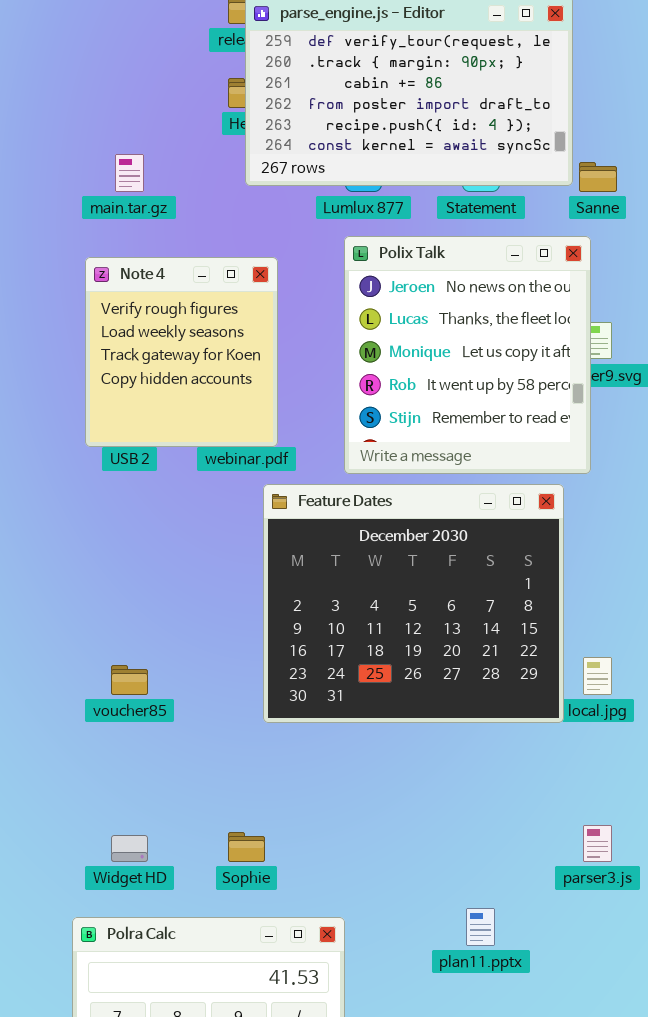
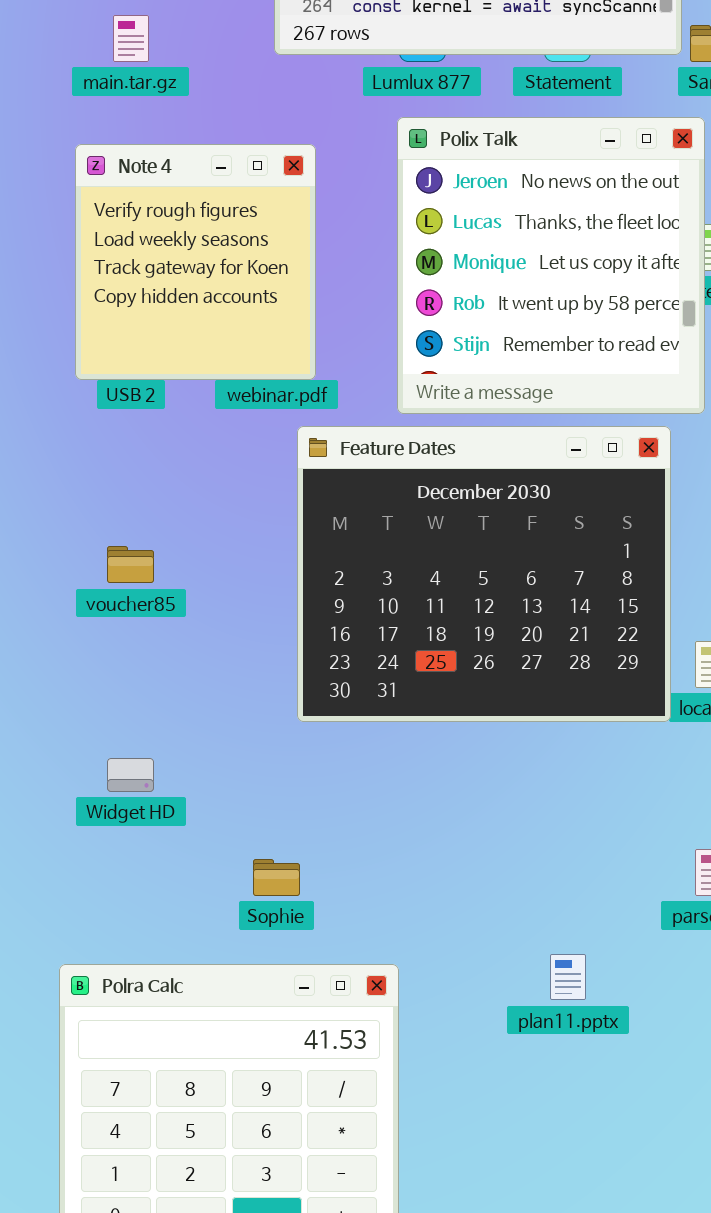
voucher85: [111,665,148,695] -> [107,546,154,583], moved
Widget HD: [111,835,148,862] -> [107,758,154,792], moved

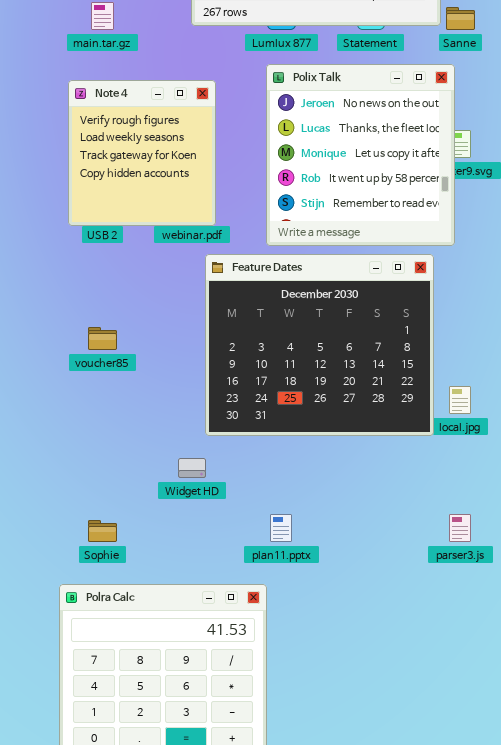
Widget HD: [107,758,154,792] -> [178,458,206,478], moved
Sophie: [253,859,300,896] -> [88,520,117,542], moved
plan11.pptx: [550,954,586,1000] -> [270,514,292,542], moved

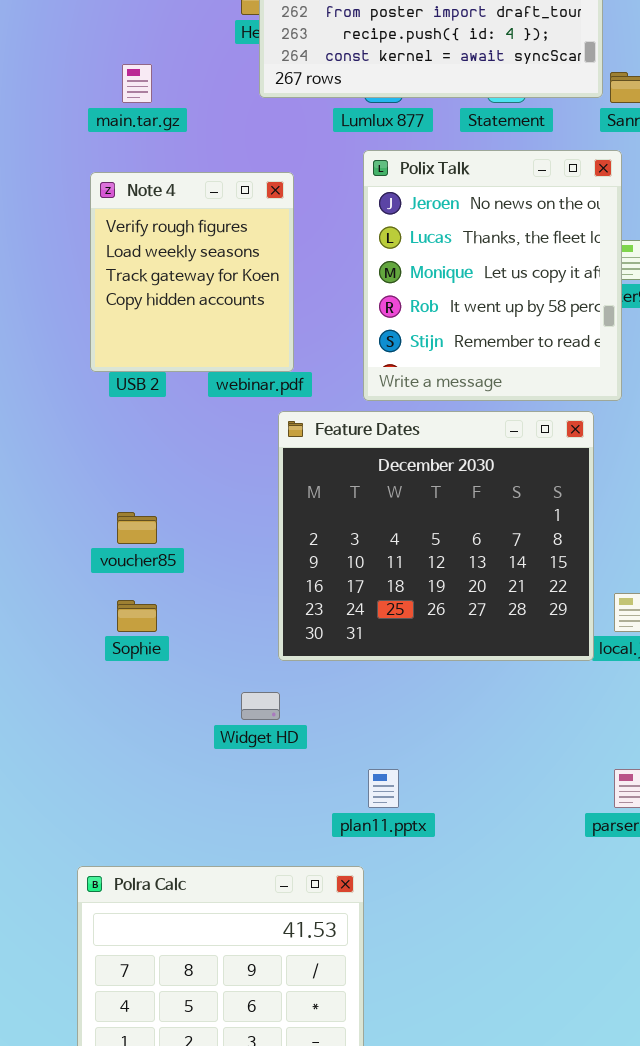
Sophie: [88,520,117,542] -> [117,600,157,632], moved

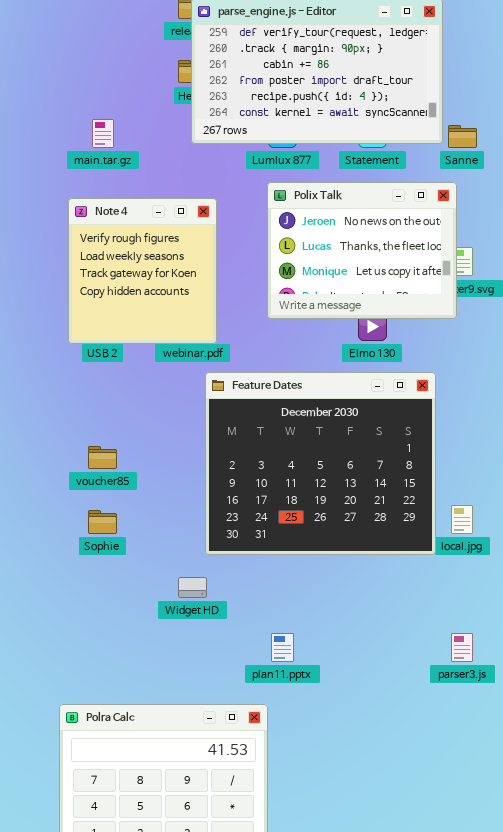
Polix Talk: [363,150,622,401] -> [267,182,457,319], resized

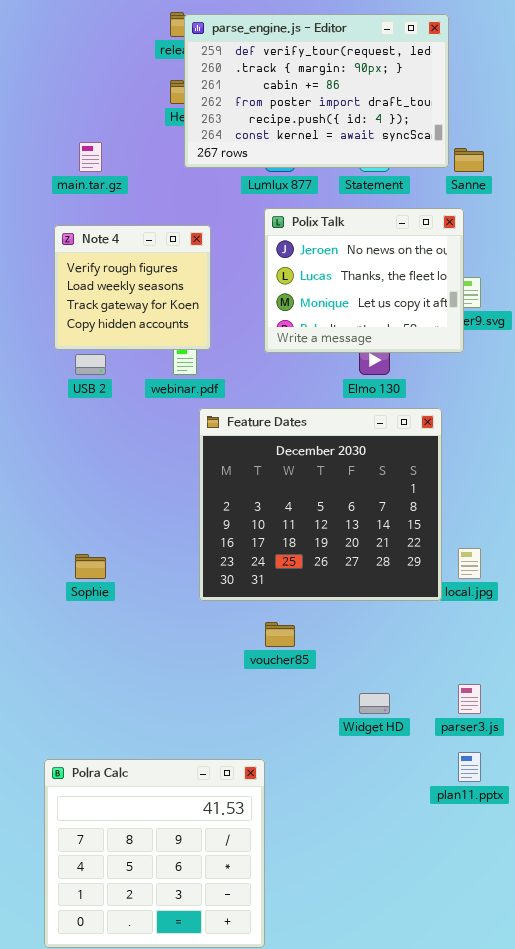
Note 4: [68,198,217,344] -> [54,225,211,350], resized
voucher85: [88,446,117,469] -> [265,622,295,647], moved
Widget HD: [178,577,207,598] -> [359,693,390,714], moved
plan11.pptx: [271,633,294,662] -> [458,752,481,782], moved

